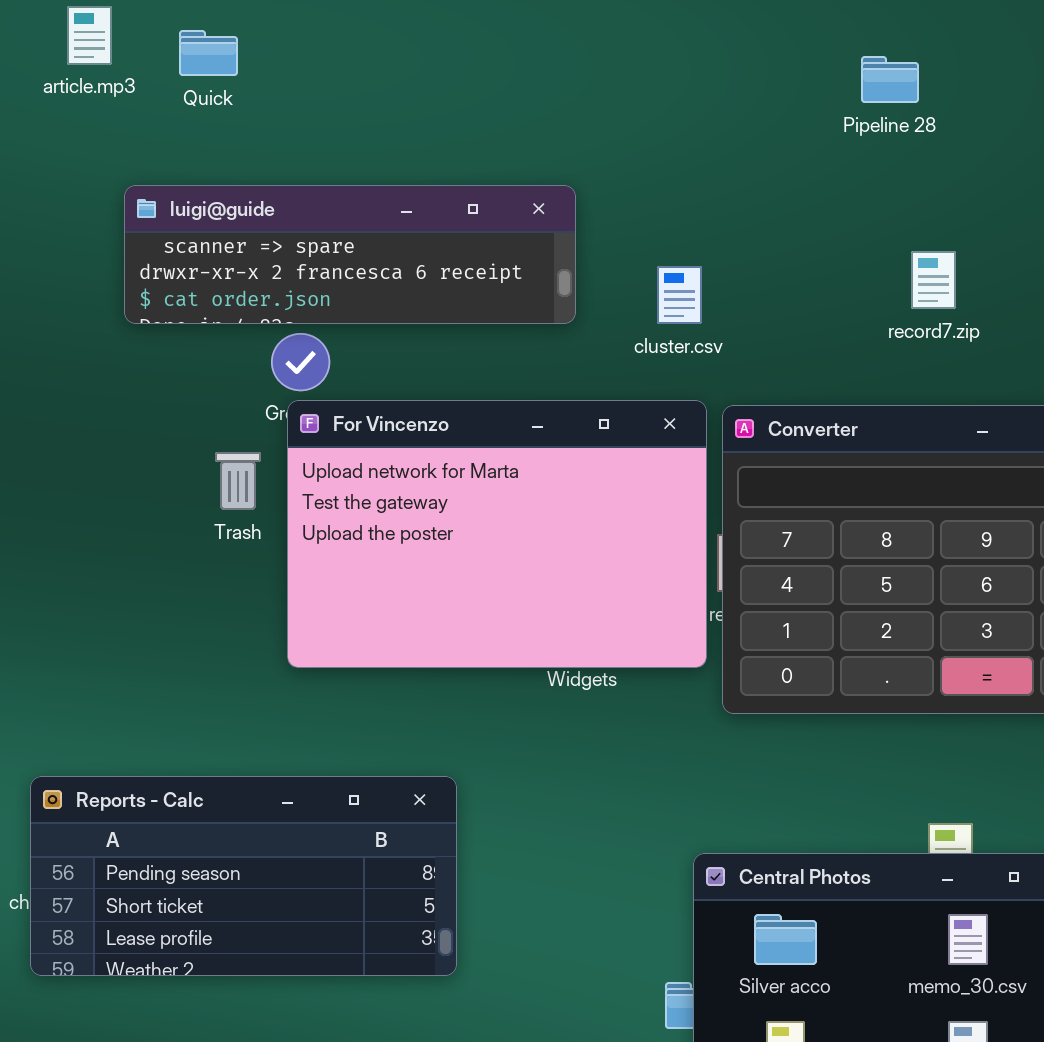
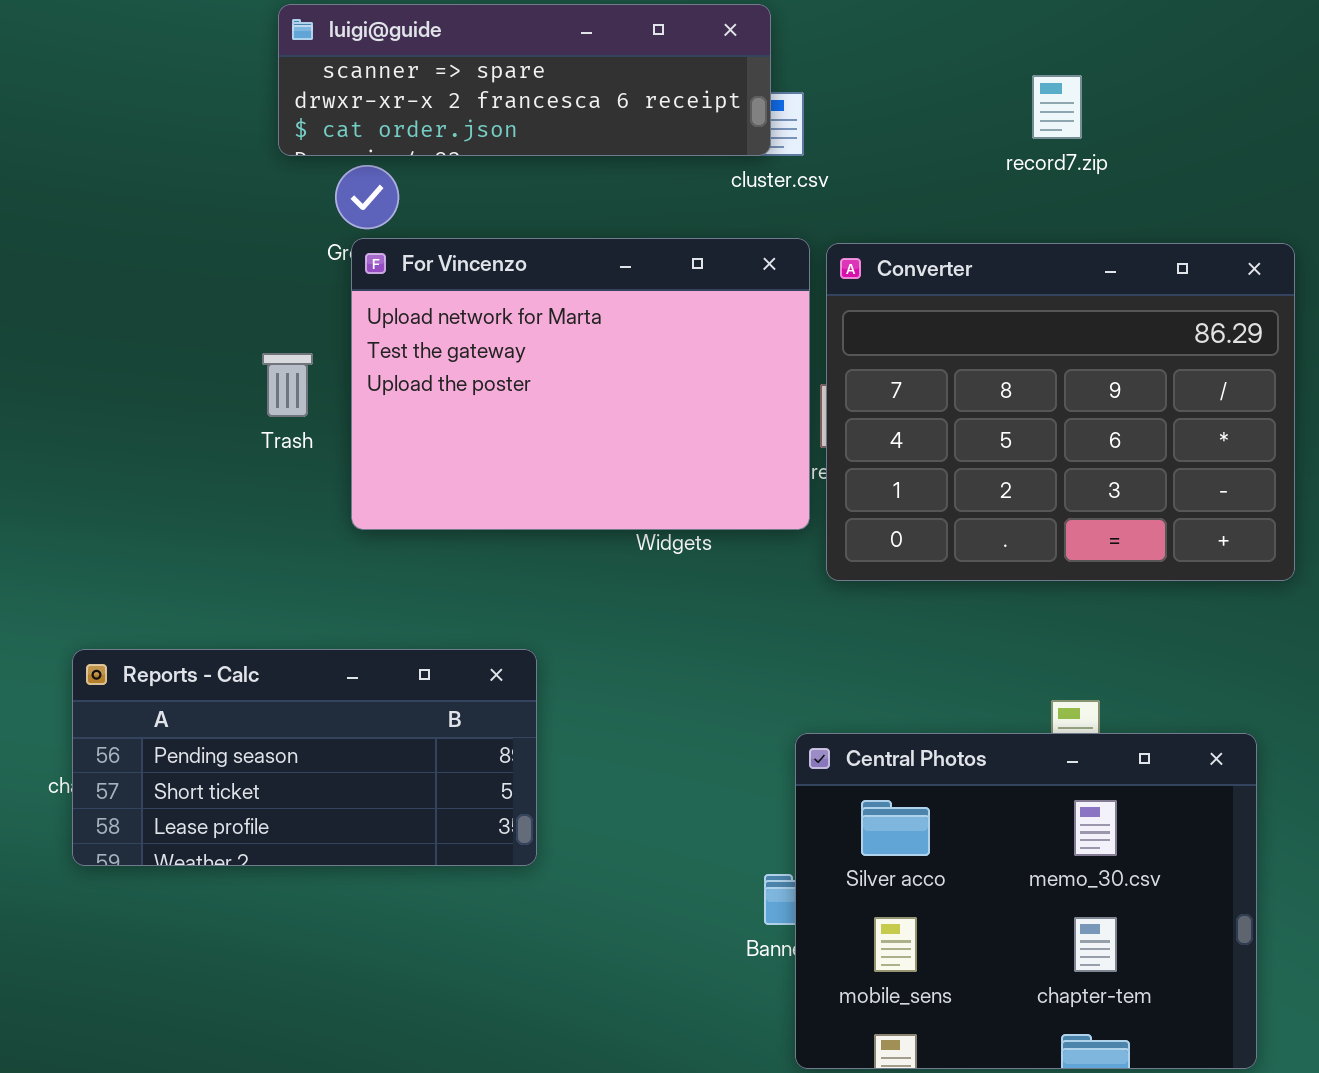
luigi@guide: [124,185,576,324] -> [278,4,771,156], moved
Trash: [215,452,261,510] -> [262,353,313,417], moved

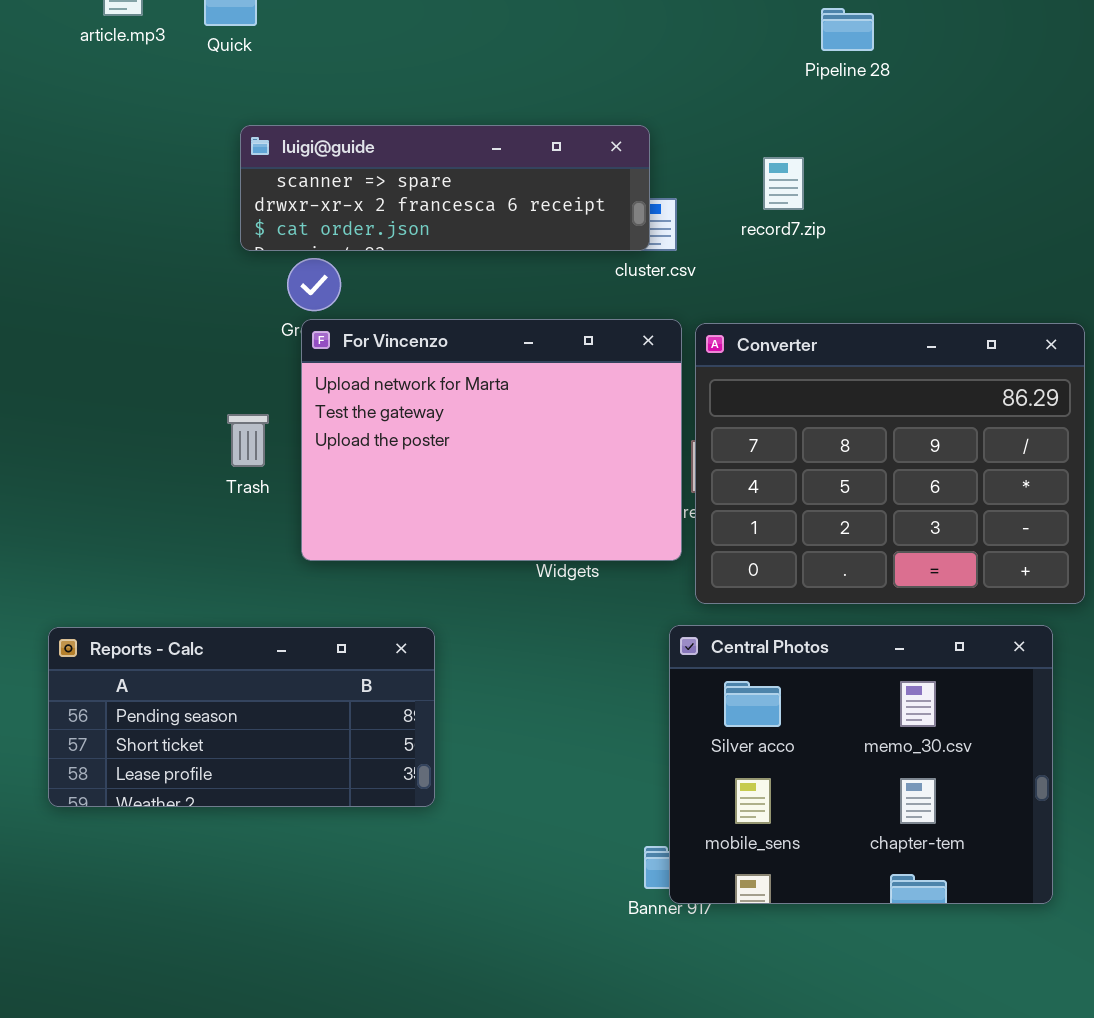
record7.zip: [1032,75,1082,139] -> [763,157,804,210], moved
Reports - Calc: [72,649,537,866] -> [48,627,435,807], moved
Central Photos: [795,733,1257,1069] -> [669,625,1053,904], moved

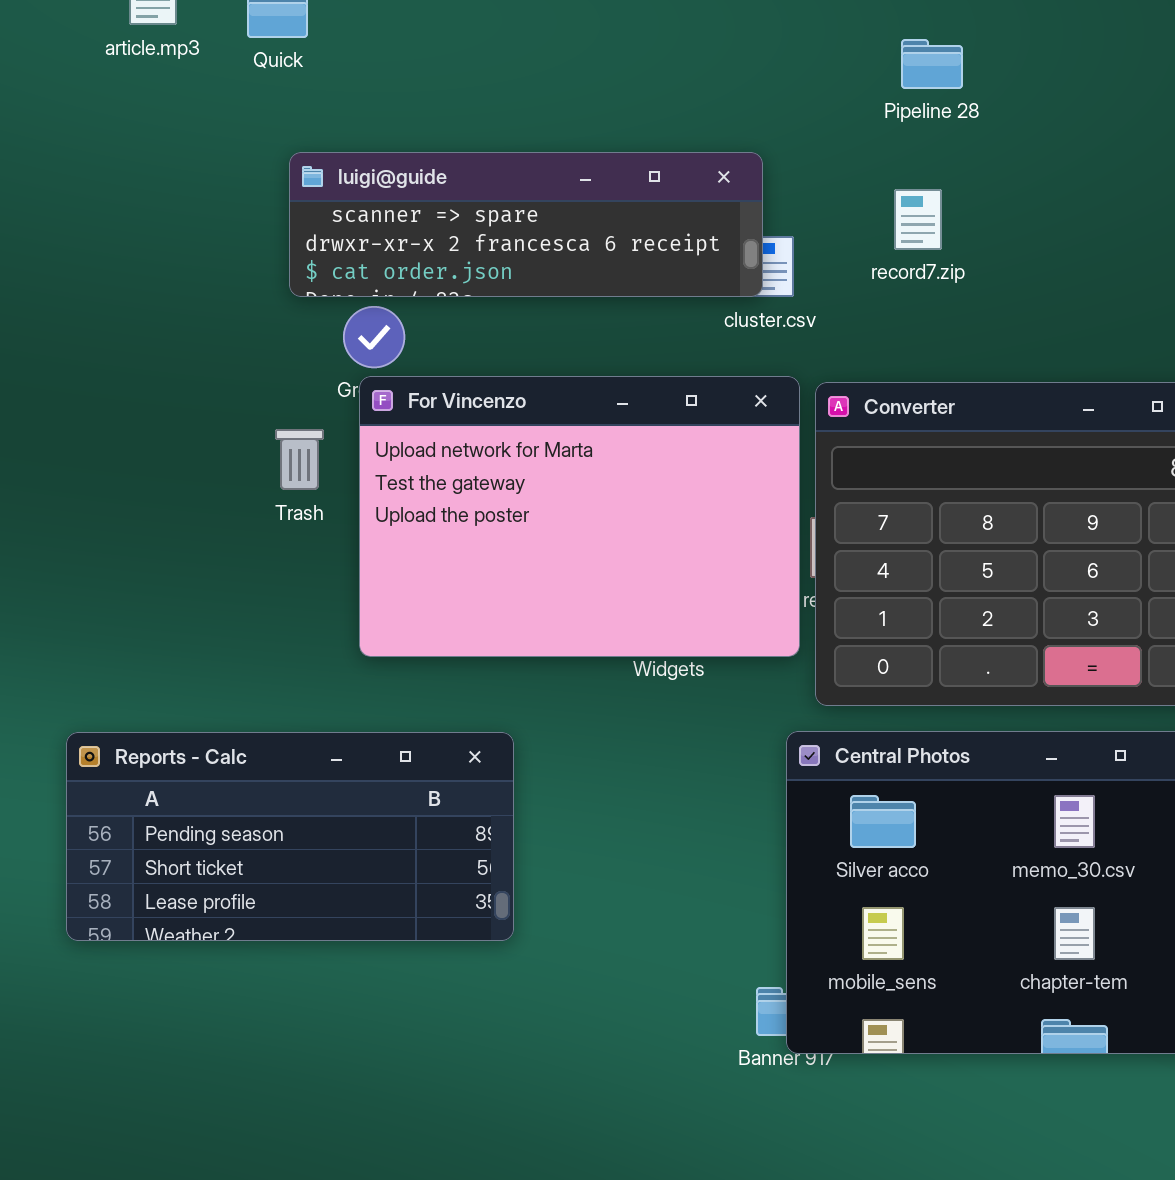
Pipeline 28: [821,8,874,51] -> [901,39,963,89], moved
Trash: [227,414,269,467] -> [275,429,324,490], moved

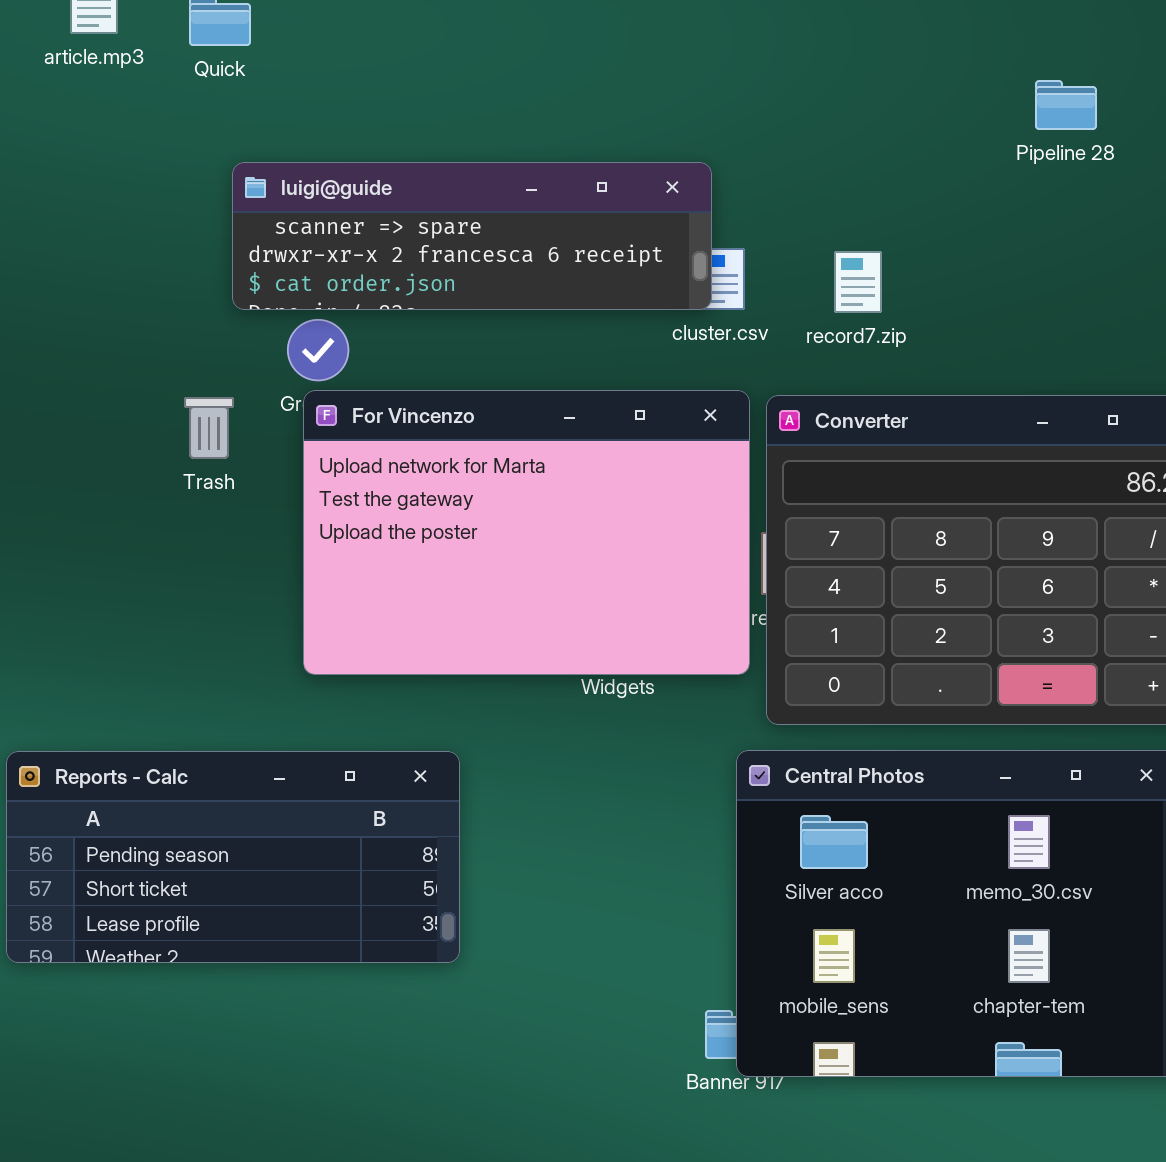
Pipeline 28: [901,39,963,89] -> [1035,80,1097,130], moved
record7.zip: [894,189,942,250] -> [834,251,882,313], moved
Trash: [275,429,324,490] -> [184,397,234,459], moved

